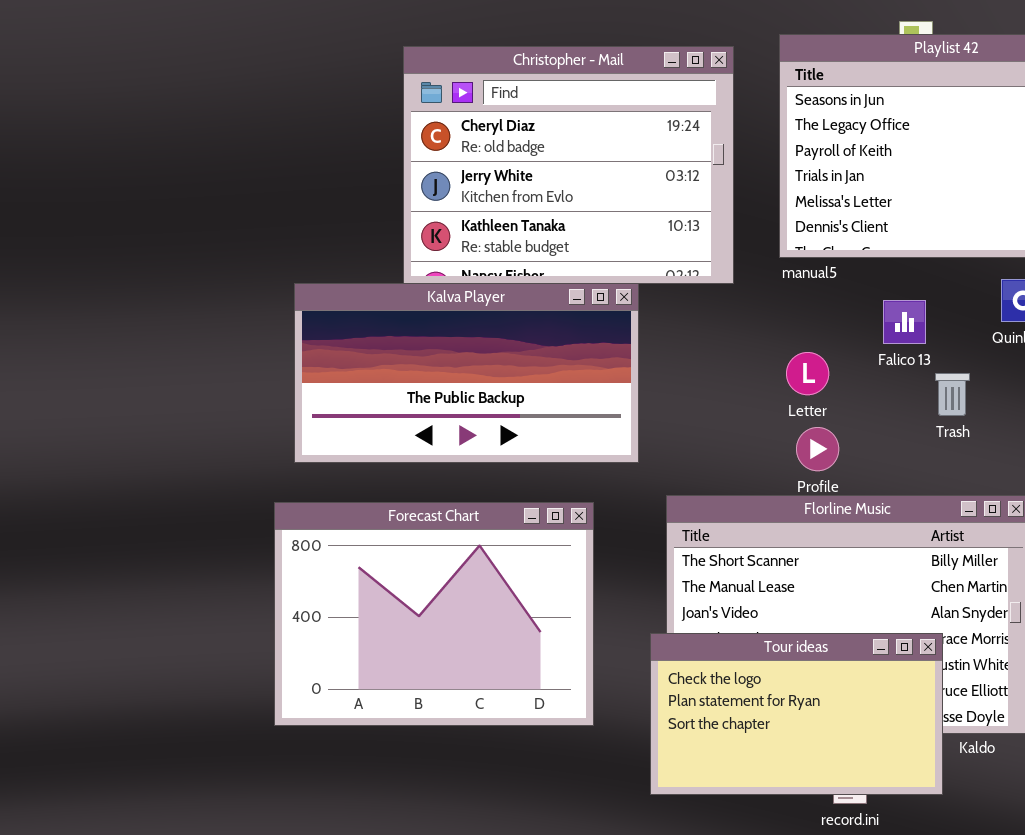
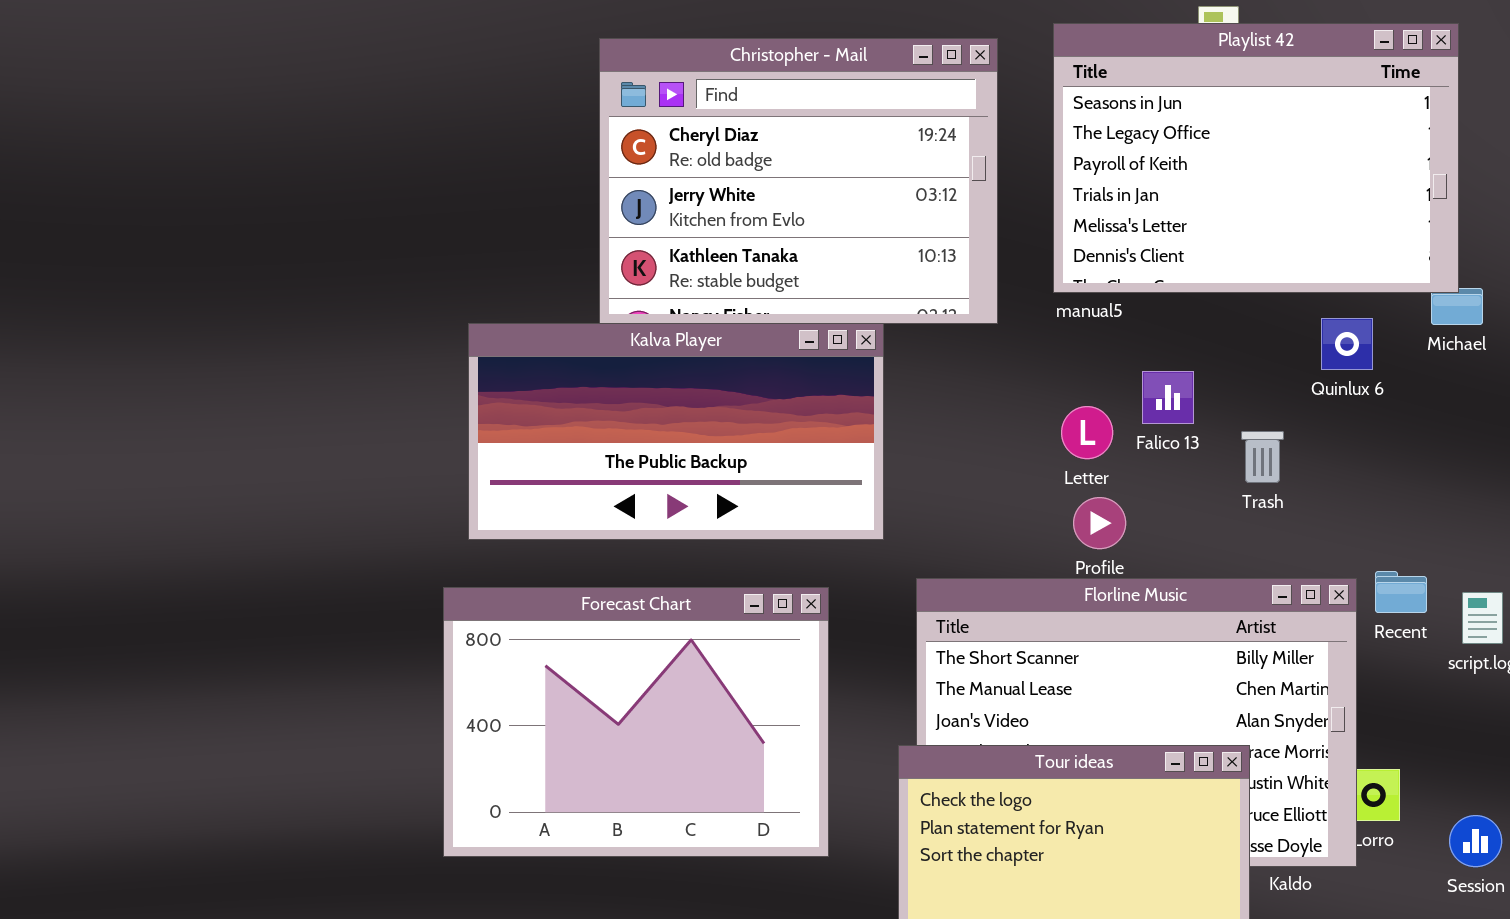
Falico 13: [883,300,926,344] -> [1142,371,1194,424], moved

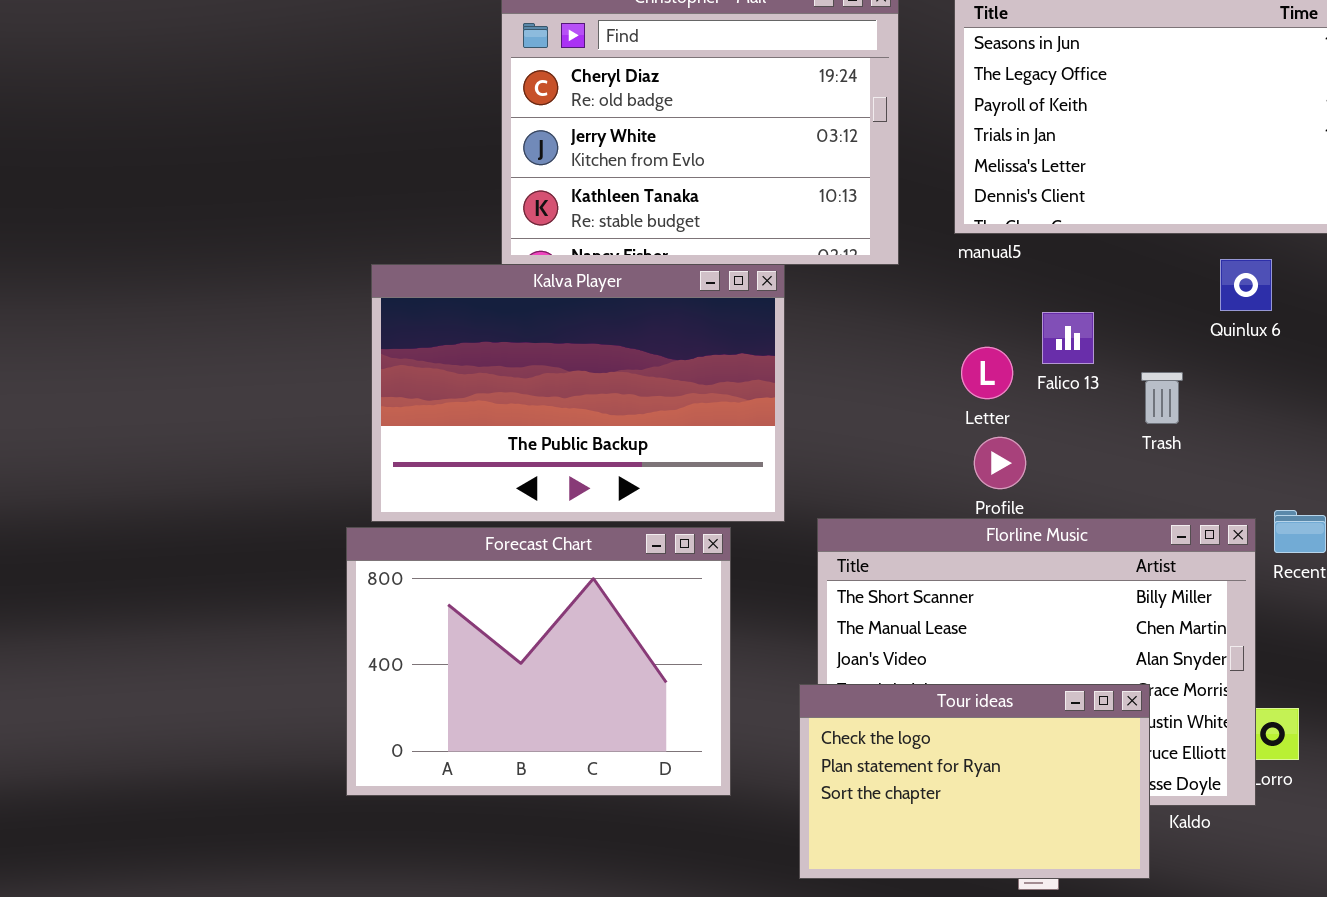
Kalva Player: [468,323,884,540] -> [371,264,785,522], resized

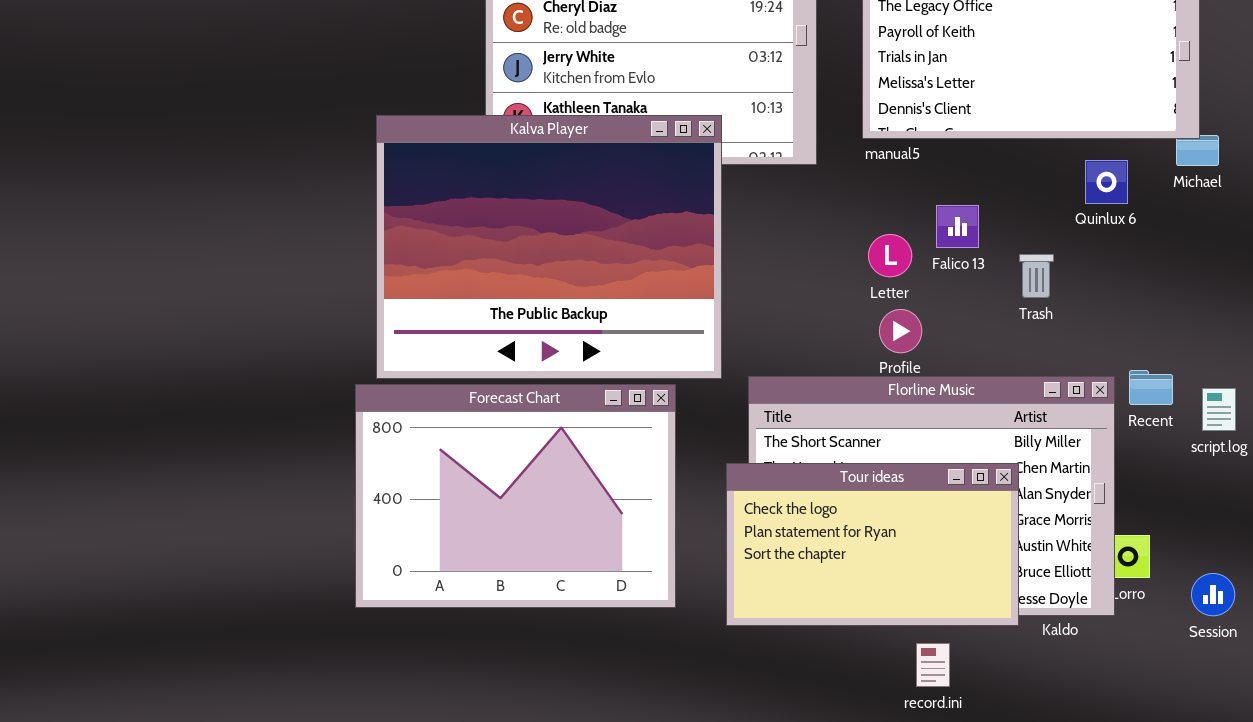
Kalva Player: [371,264,785,522] -> [376,115,722,379], resized
Tour ideas: [799,684,1150,879] -> [726,463,1019,626], moved

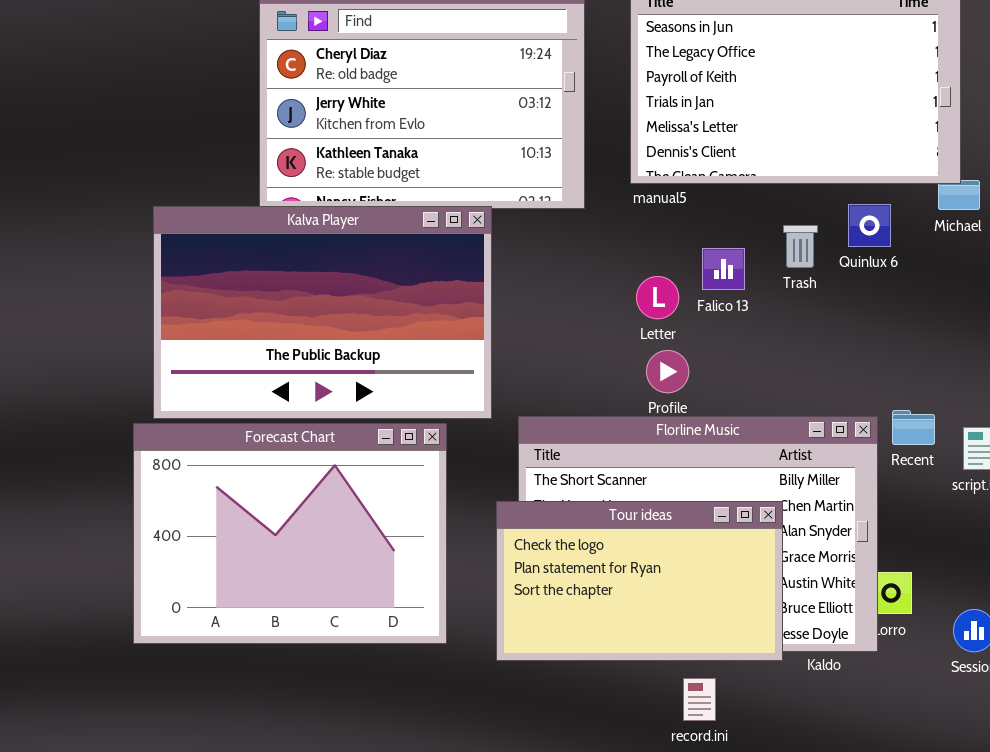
Kalva Player: [376,115,722,379] -> [153,206,492,419], resized
Trash: [1019,254,1054,298] -> [783,225,818,268], moved

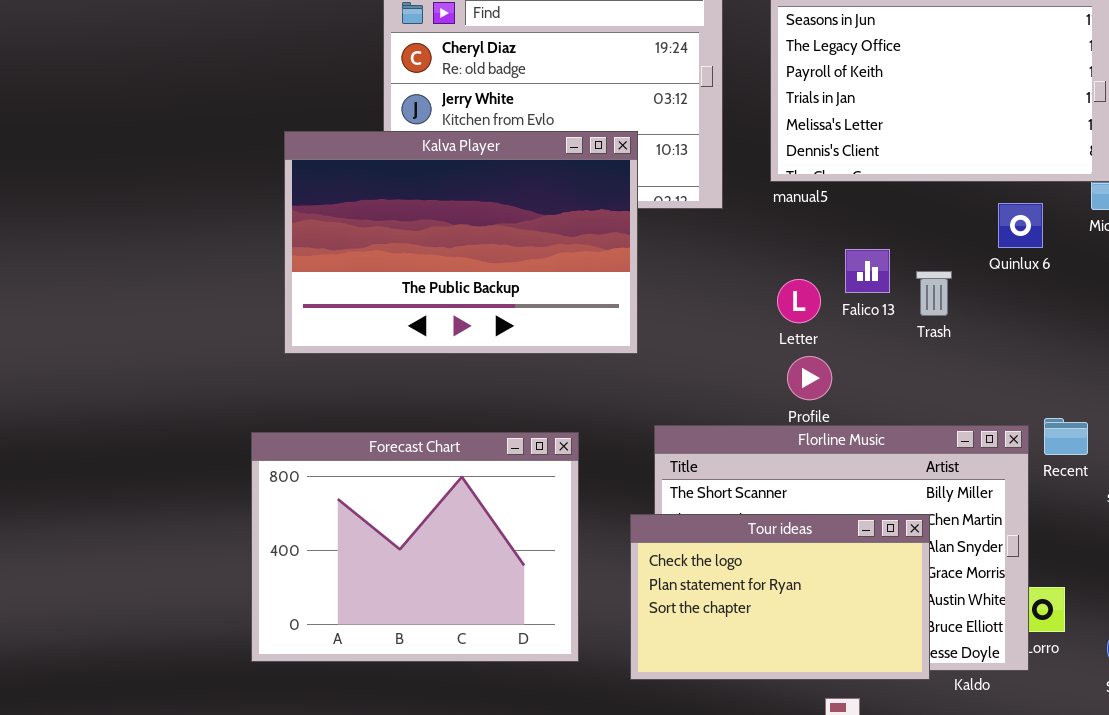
Kalva Player: [153,206,492,419] -> [284,131,638,354], moved
Trash: [783,225,818,268] -> [916,271,952,316], moved

